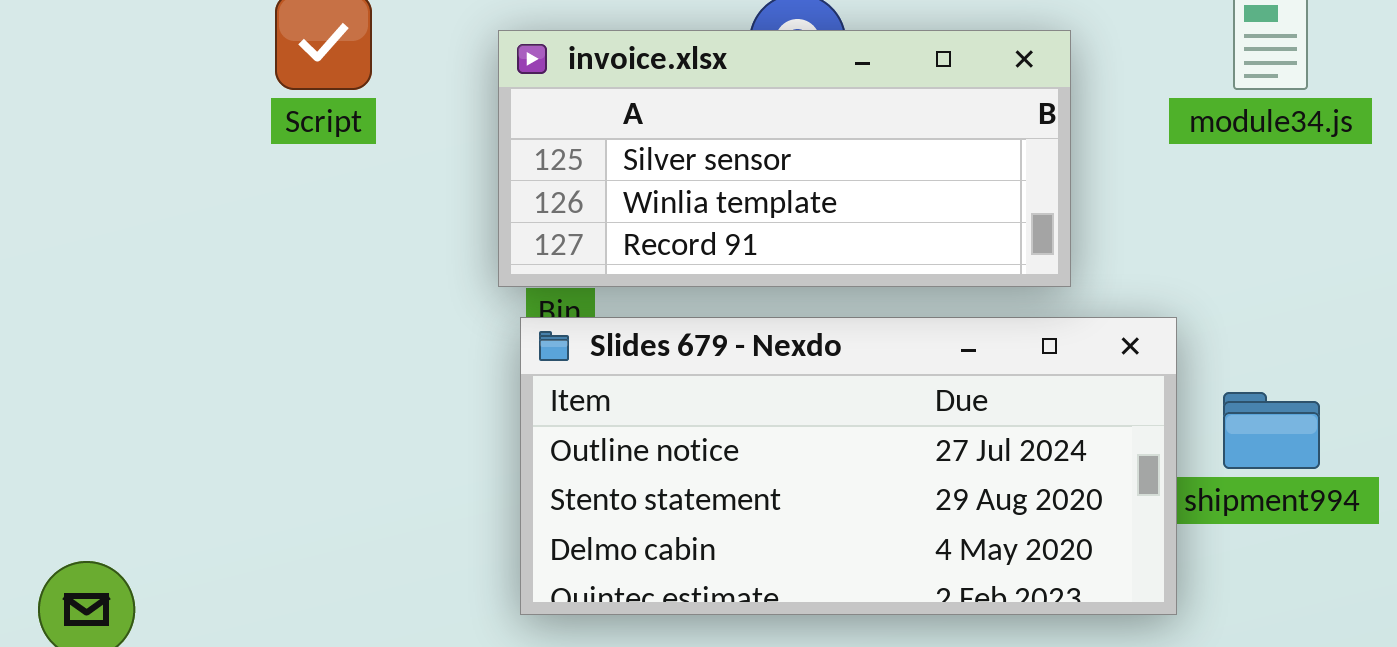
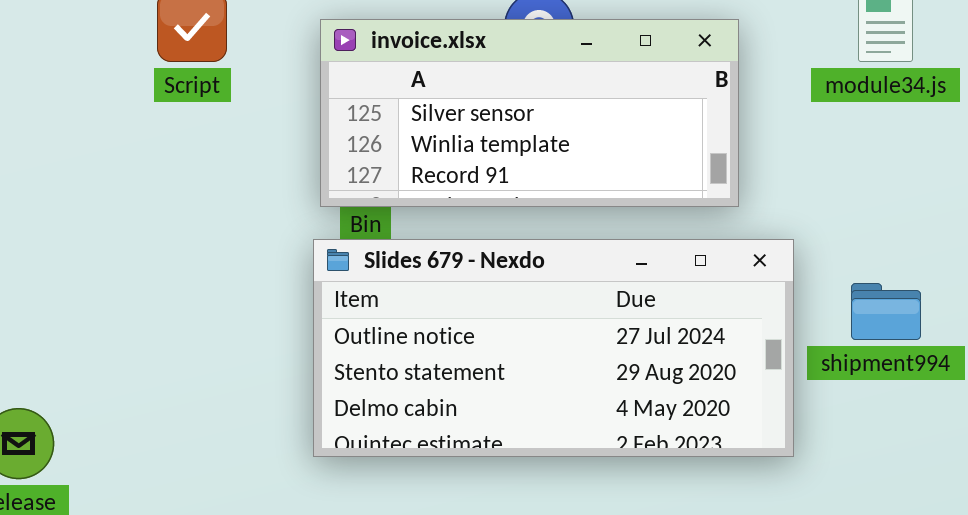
Slides 679 - Nexdo: [520,317,1177,615] -> [313,239,794,457], moved

